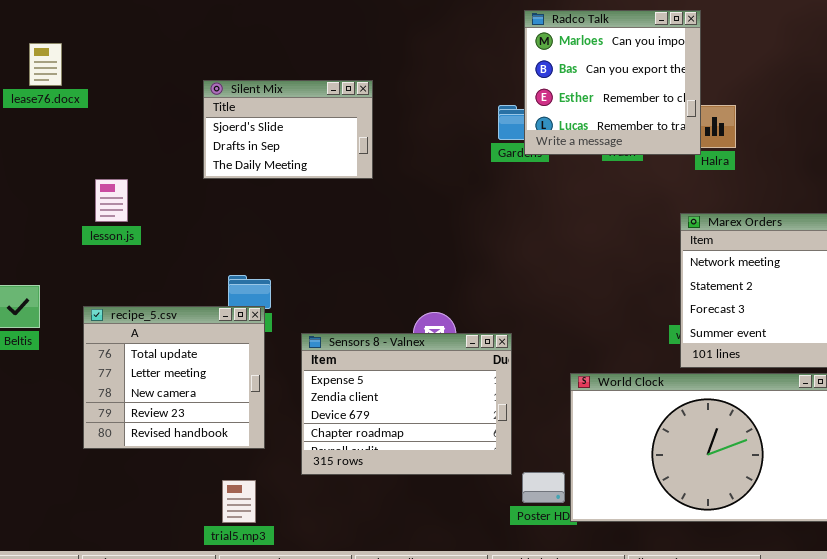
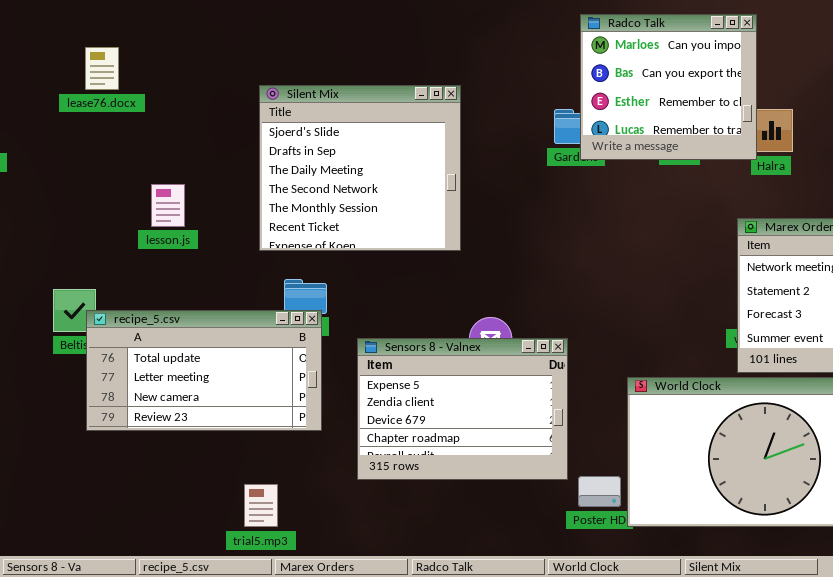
Silent Mix: [203,80,373,179] -> [259,85,461,251], resized
recipe_5.csv: [83,306,265,449] -> [86,310,322,431], resized
trial5.mp3: [222,480,256,523] -> [244,484,278,527], moved

